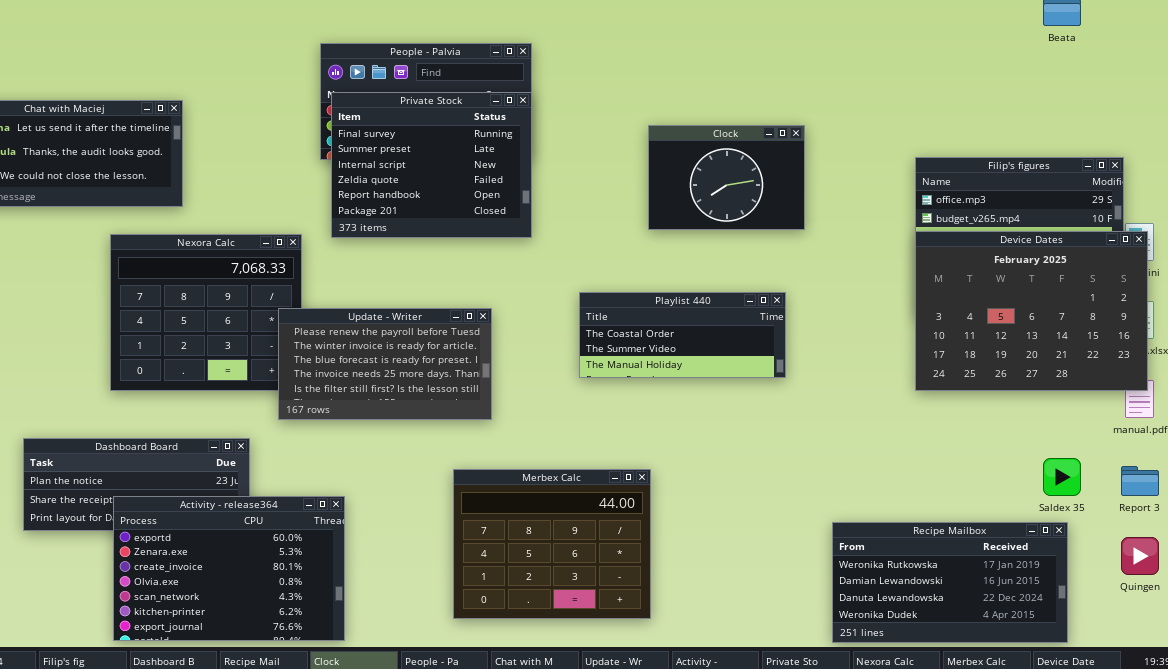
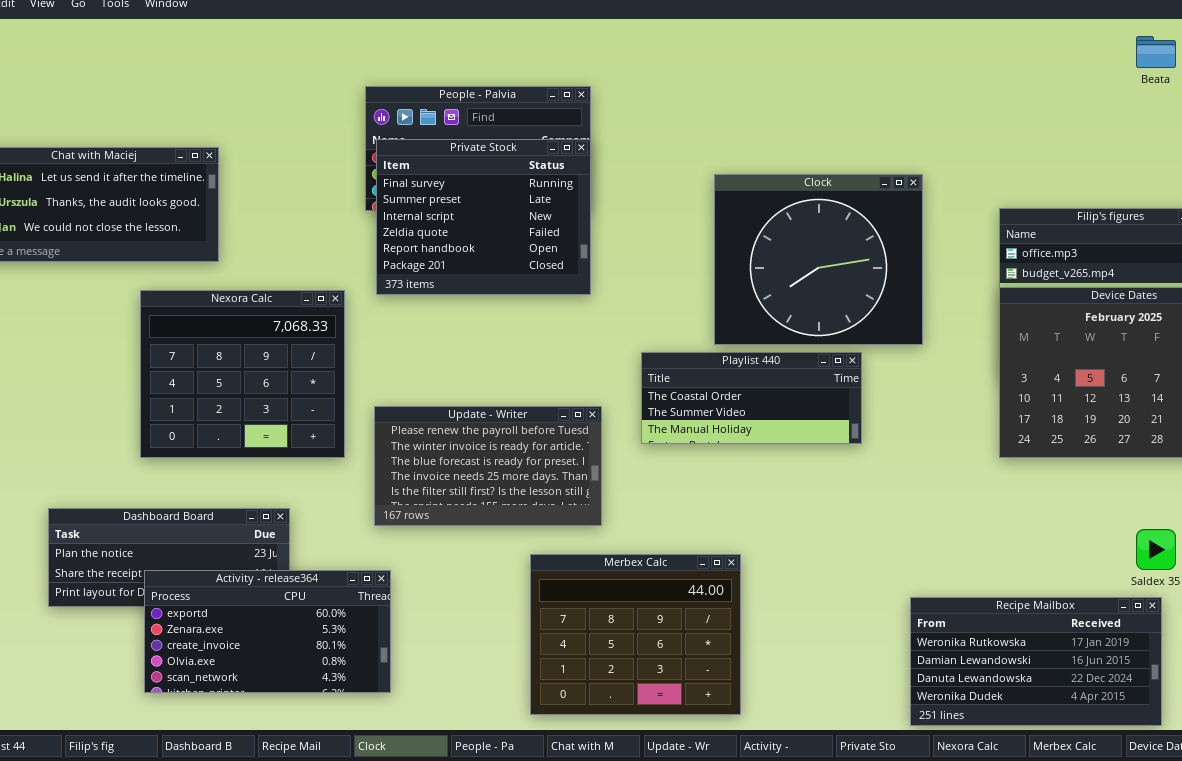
Clock: [648,125,805,230] -> [714,174,923,345], resized
Update - Writer: [278,308,492,420] -> [374,406,602,526], moved
Merbex Calc: [453,469,651,619] -> [530,554,741,715], moved
Activity - release364: [113,496,345,641] -> [144,570,391,693], resized

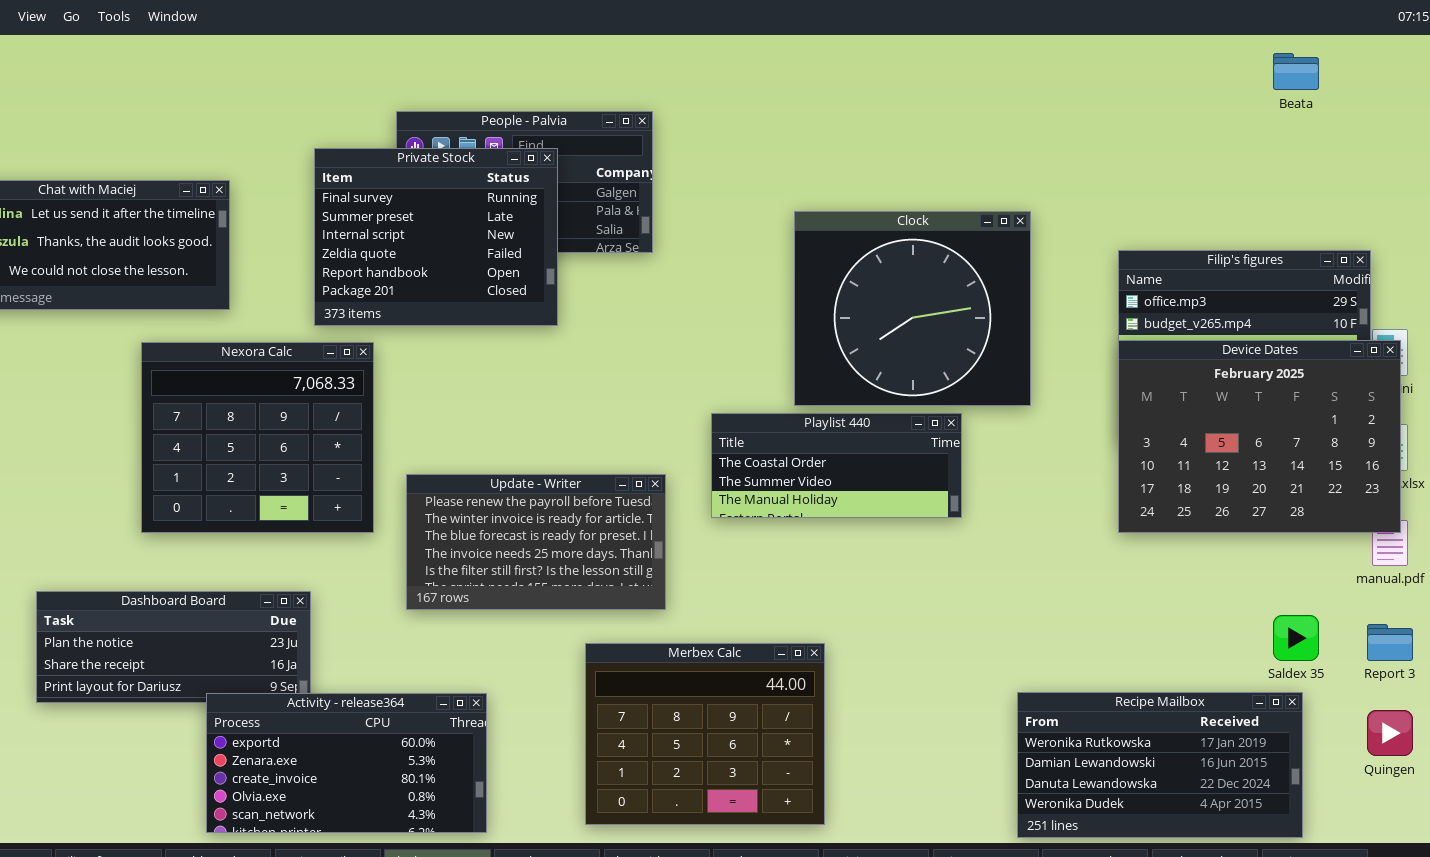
Private Stock: [376,139,591,295] -> [314,148,558,326], moved
Activity - release364: [144,570,391,693] -> [206,693,487,833], moved

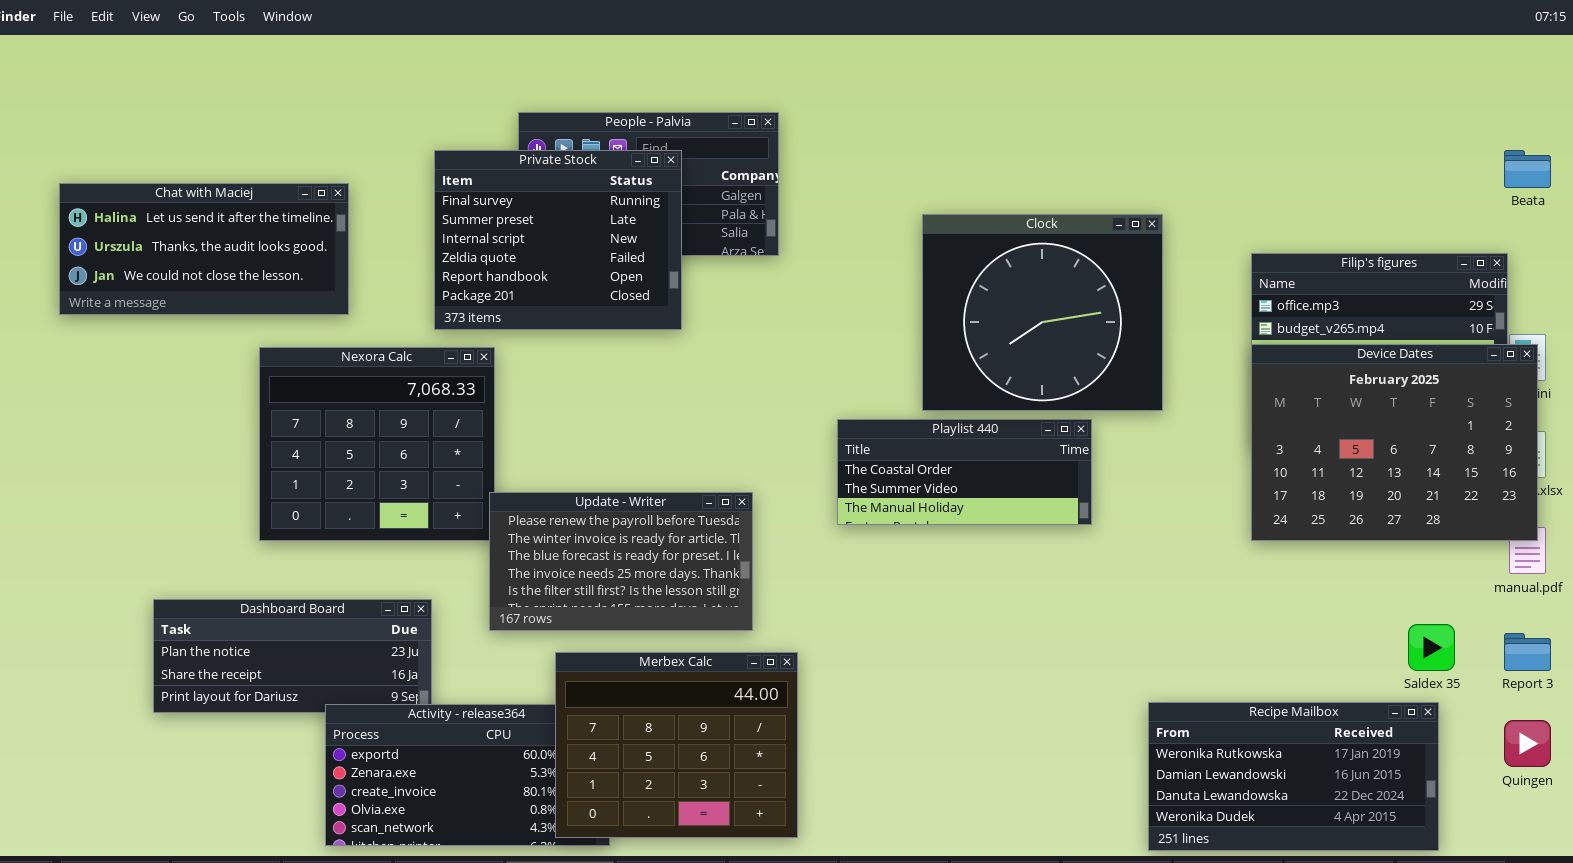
Beata: [1273,53,1319,90] -> [1504,150,1551,188], moved
Update - Writer: [406,474,666,610] -> [489,492,753,631], moved
Merbex Calc: [585,643,825,825] -> [555,652,798,838], moved

